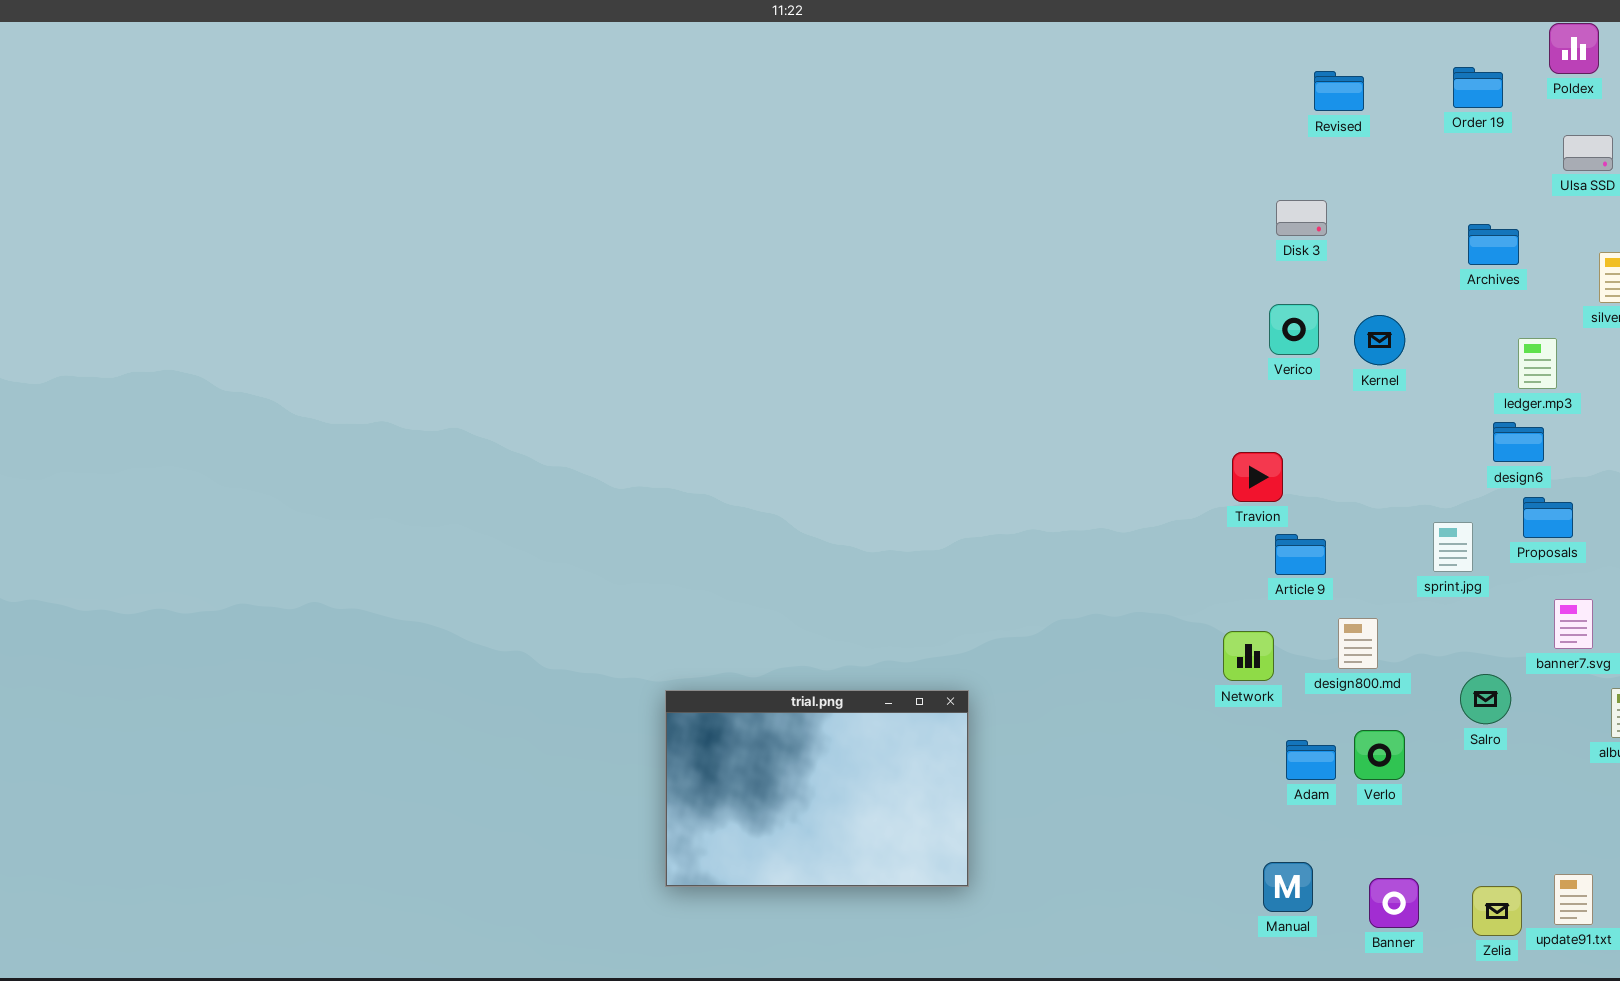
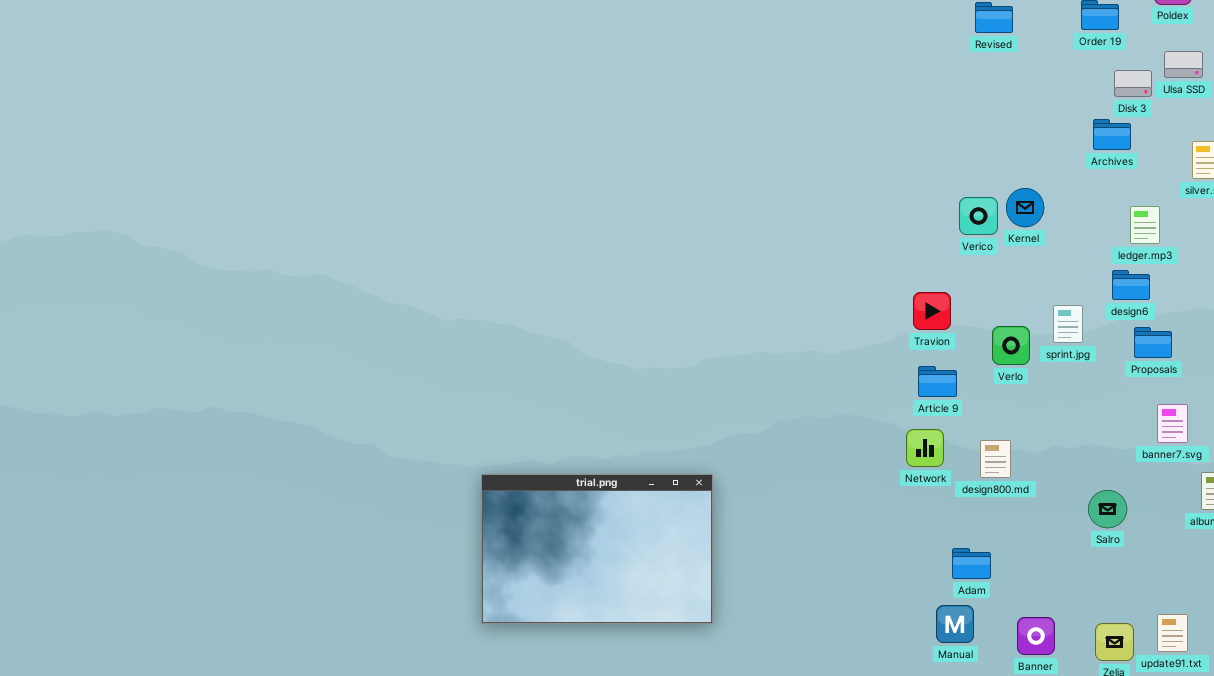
Disk 3: [1276,200,1327,236] -> [1114,70,1152,97], moved
Verico: [1269,304,1319,355] -> [959,197,998,235], moved
sprint.jpg: [1433,522,1473,572] -> [1053,305,1083,343], moved
Article 9: [1275,534,1326,575] -> [918,366,957,397], moved
design800.md: [1338,618,1378,669] -> [980,440,1011,478], moved
Salro: [1460,674,1511,724] -> [1088,490,1127,528], moved
Verlo: [1354,730,1405,780] -> [992,326,1030,365], moved
Adam: [1286,740,1336,780] -> [952,548,991,579], moved

